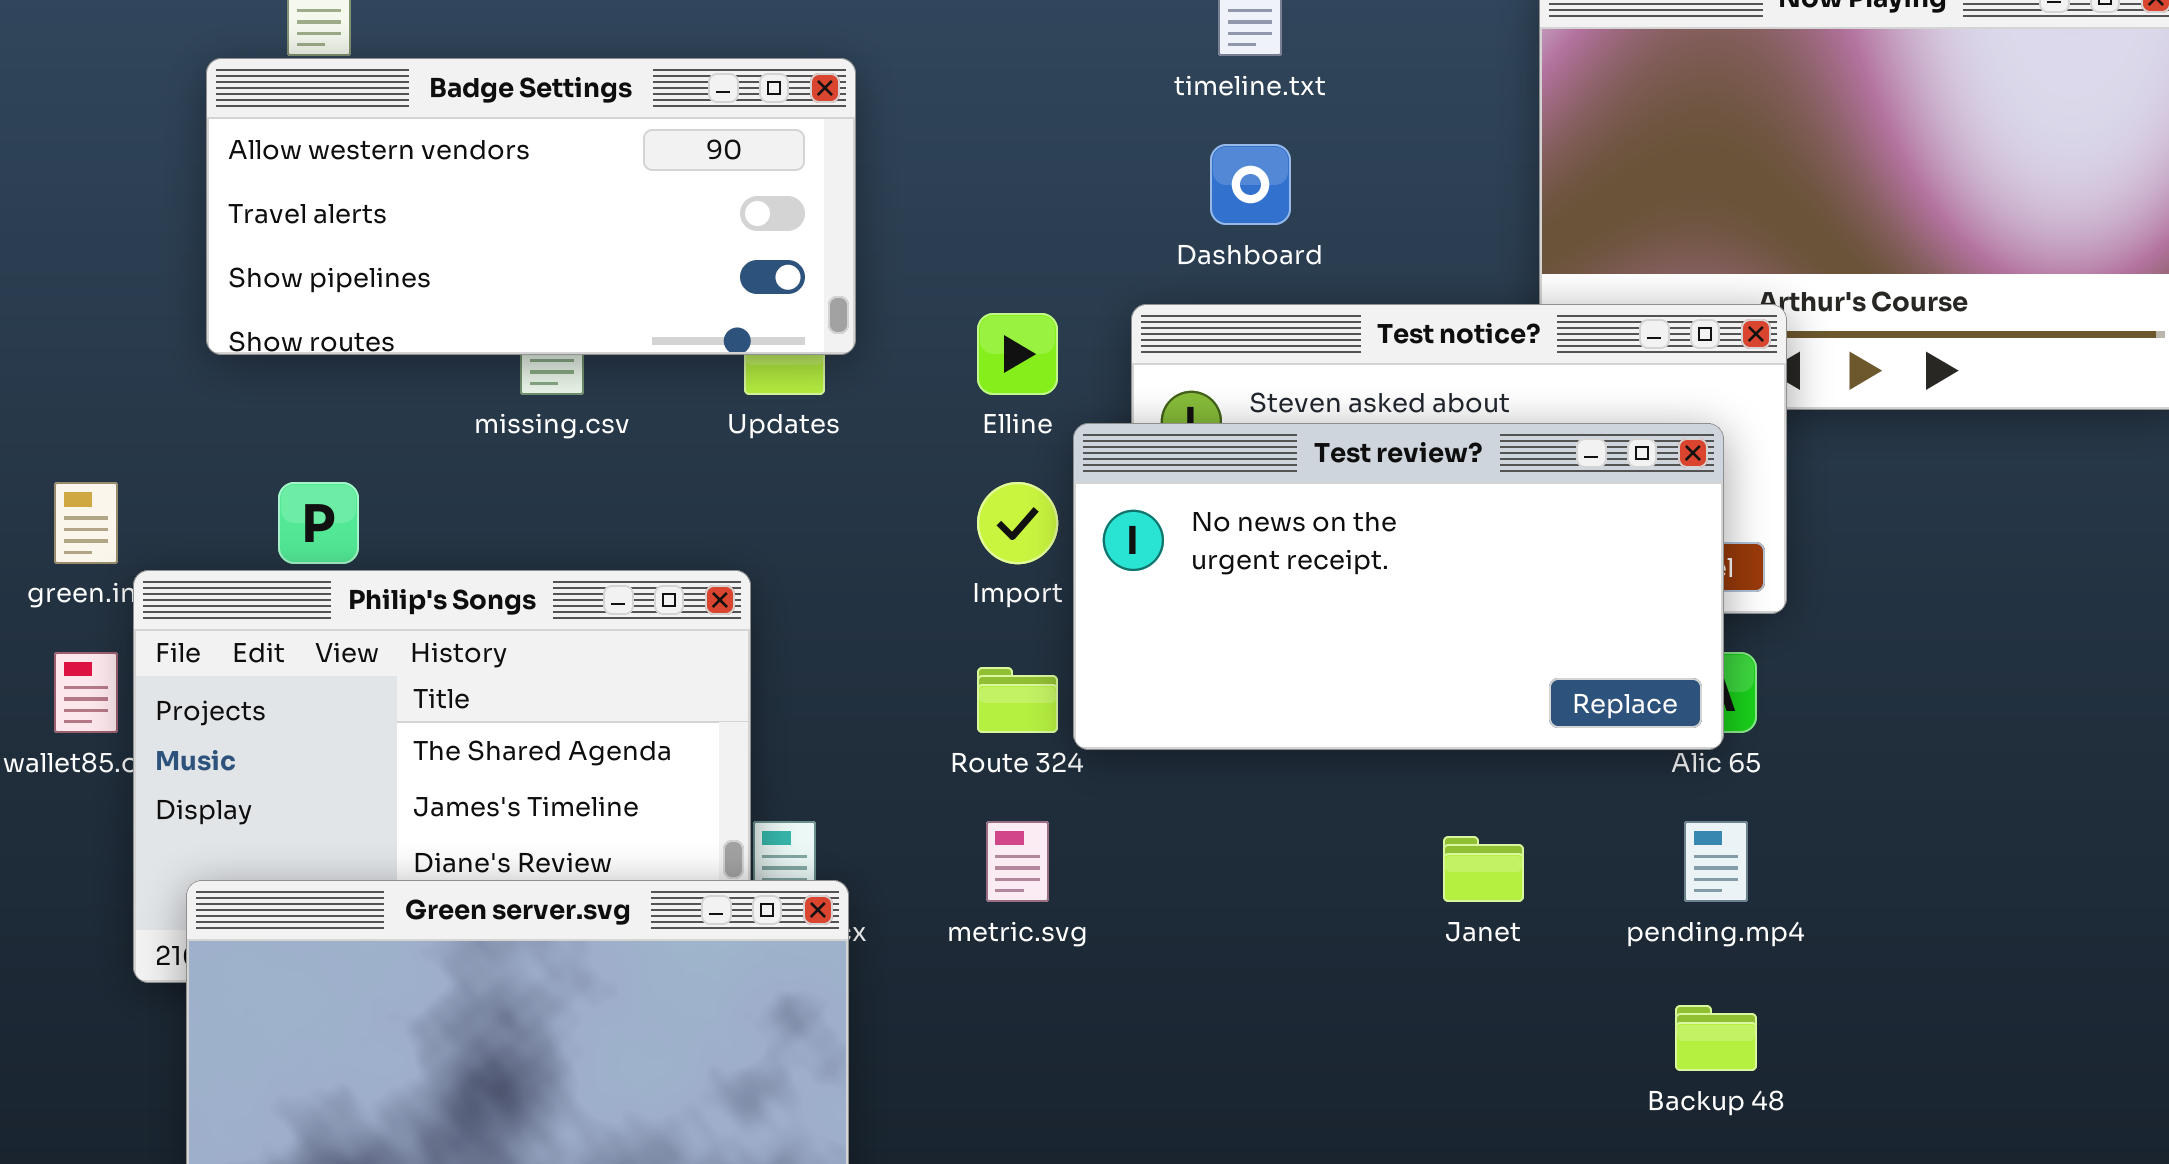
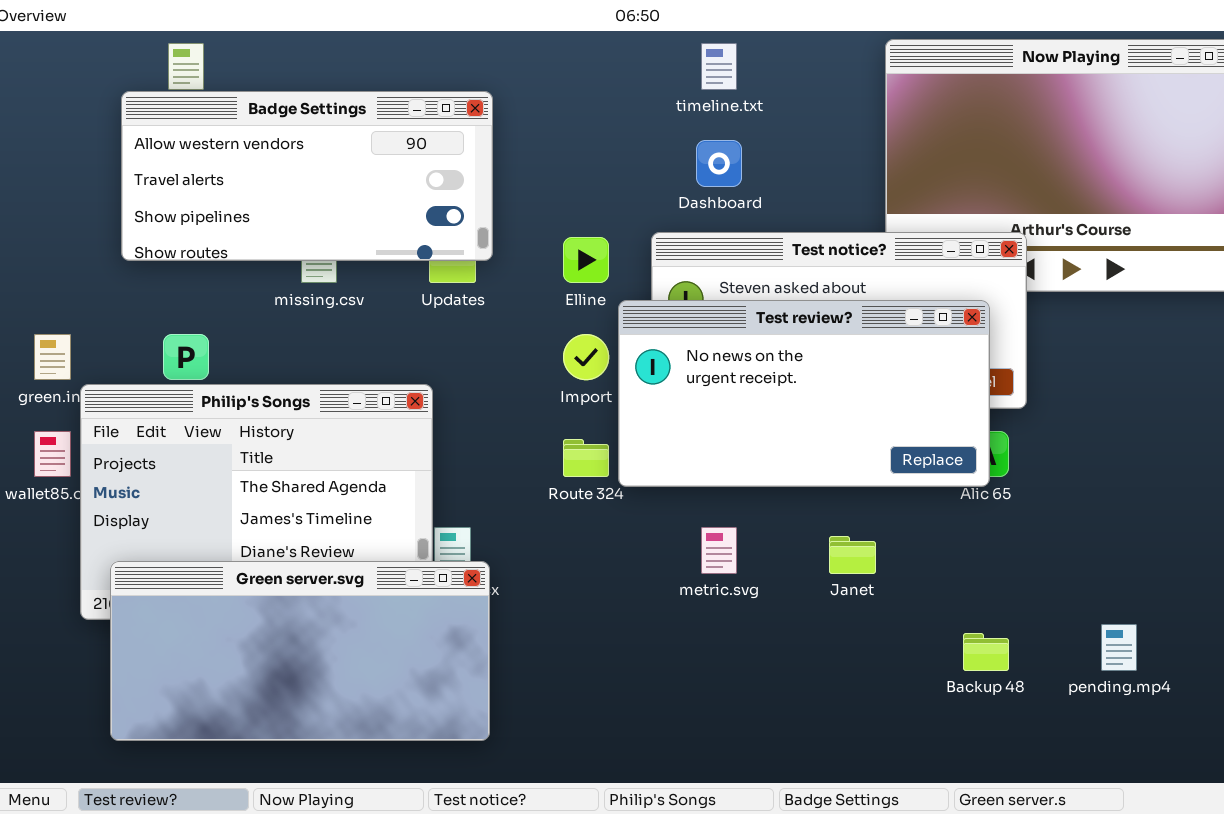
metric.svg: [986,821,1049,902] -> [701,527,737,574], moved
pending.mp4: [1684,821,1748,902] -> [1101,624,1137,671], moved

